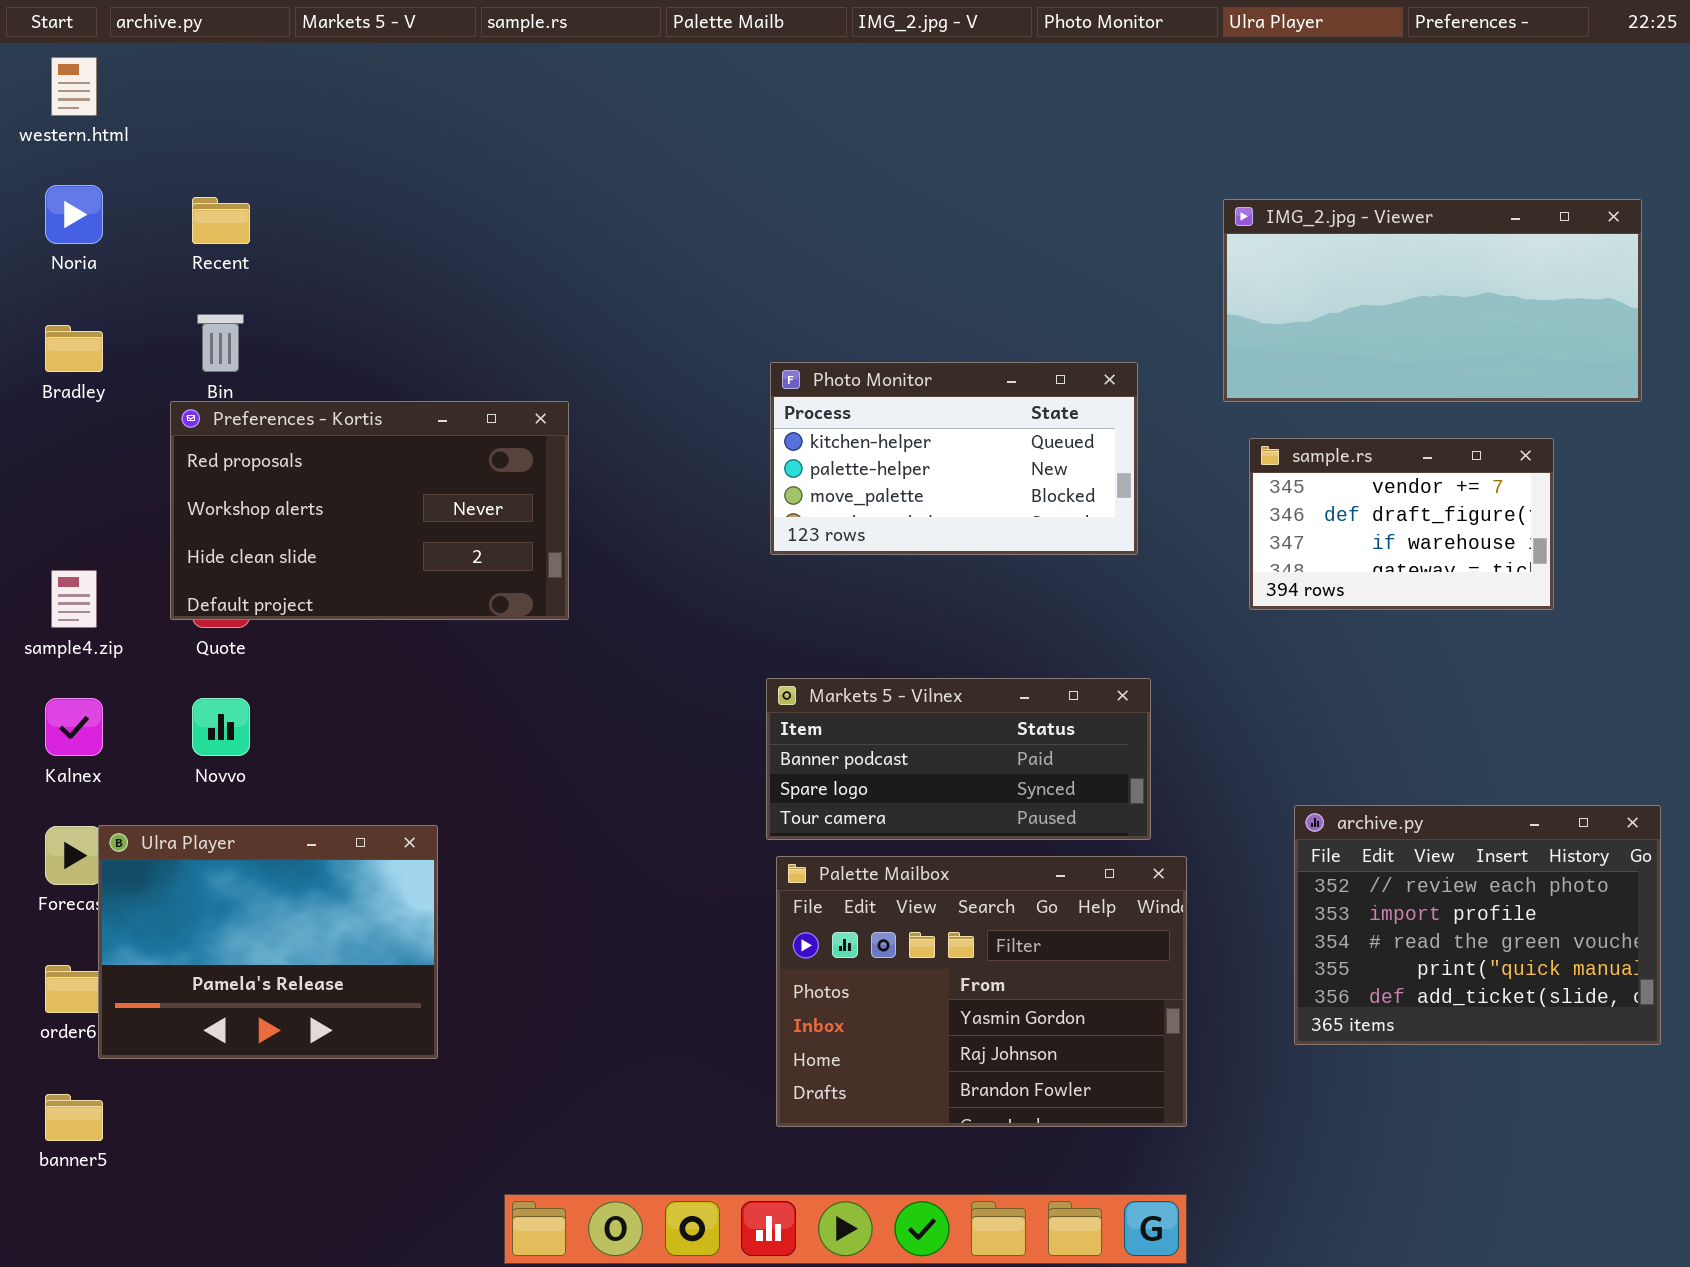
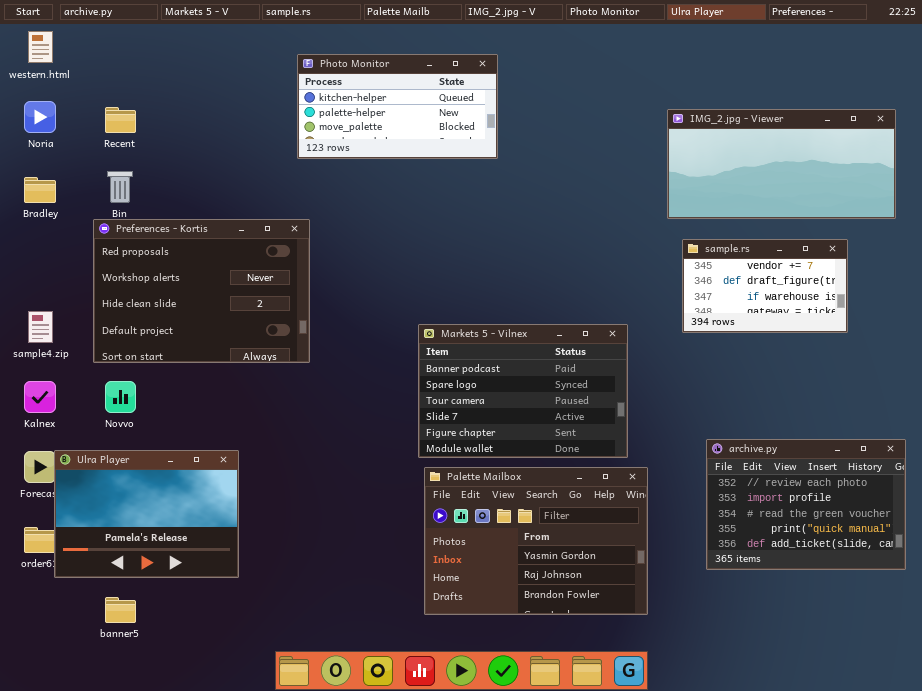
Photo Monitor: [770,362,1138,555] -> [297,54,498,159], moved
Preferences - Kortis: [170,401,569,620] -> [93,219,310,363], resized
Markets 5 - Vilnex: [766,678,1151,840] -> [418,324,628,458], resized
banner5: [45,1094,103,1141] -> [105,597,136,623], moved

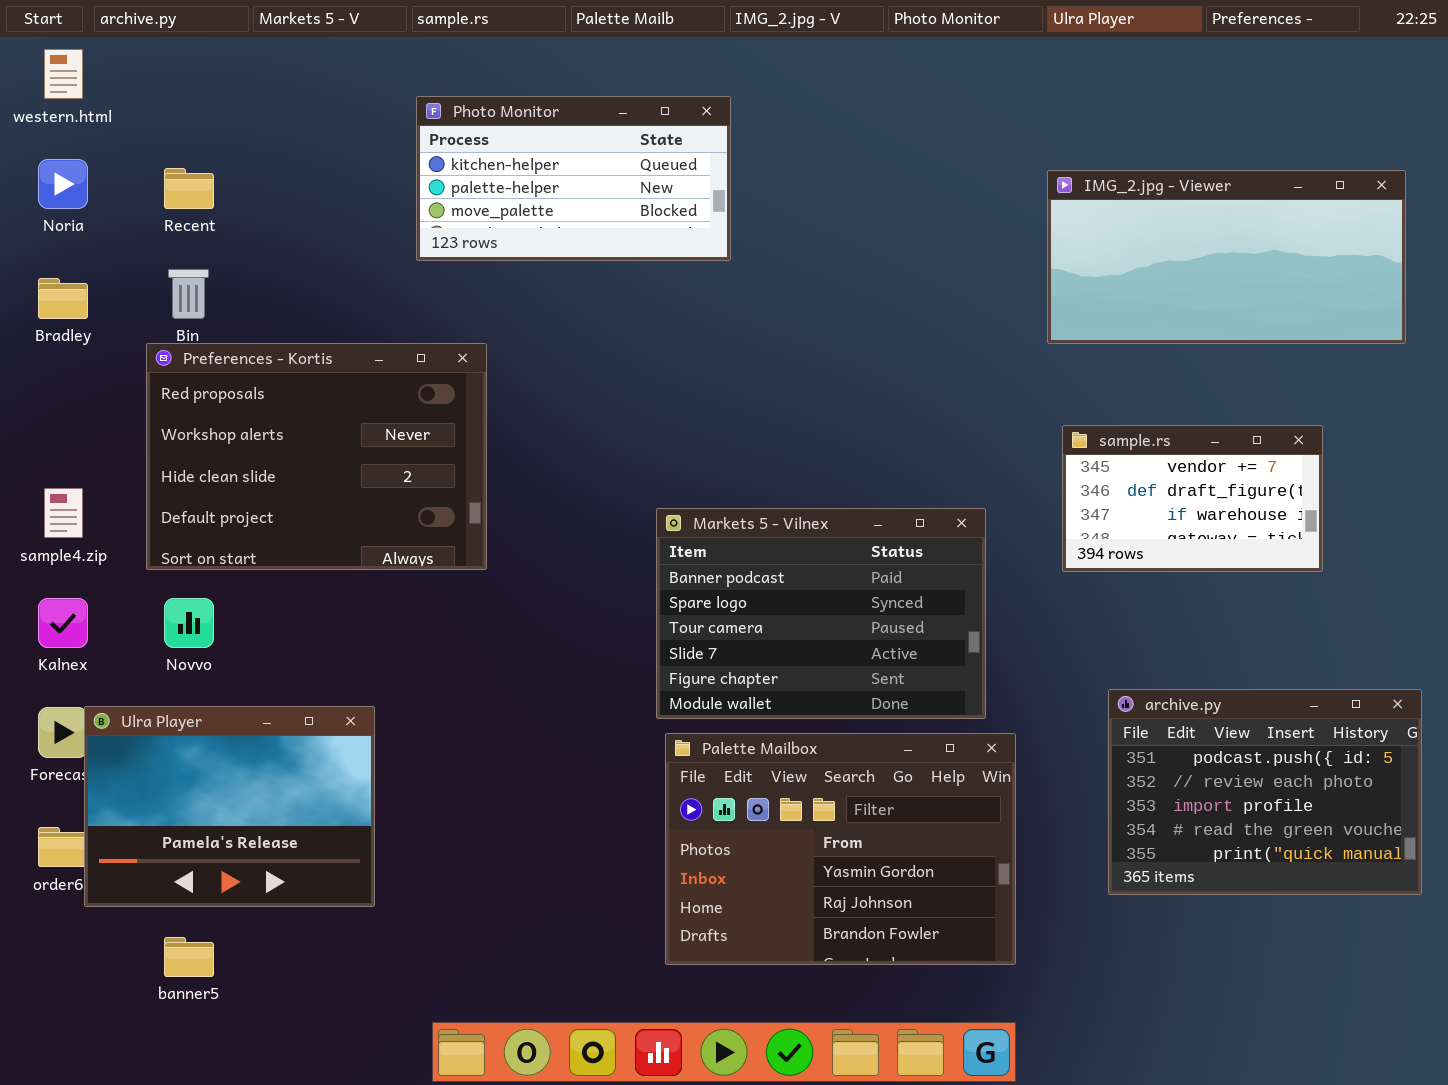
Photo Monitor: [297,54,498,159] -> [416,96,731,261], moved
sample.rs: [682,239,848,333] -> [1062,425,1323,572], moved
archive.py: [706,439,906,570] -> [1108,689,1422,895], scrolled up 1 row

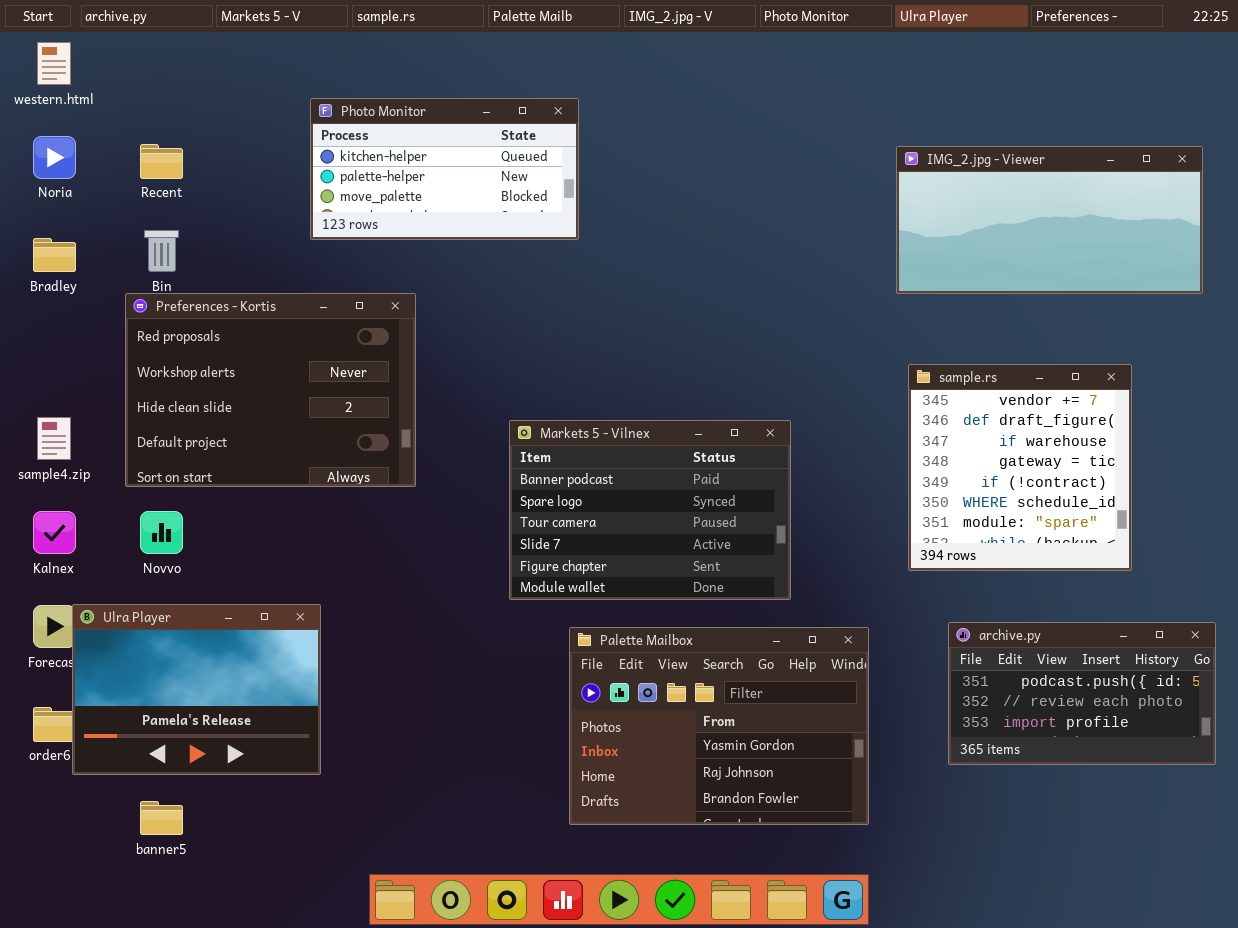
Photo Monitor: [416,96,731,261] -> [310,98,579,240], moved
sample.rs: [1062,425,1323,572] -> [908,364,1132,571], resized
Markets 5 - Vilnex: [656,508,986,719] -> [509,420,791,600], moved
archive.py: [1108,689,1422,895] -> [948,622,1216,765], resized

